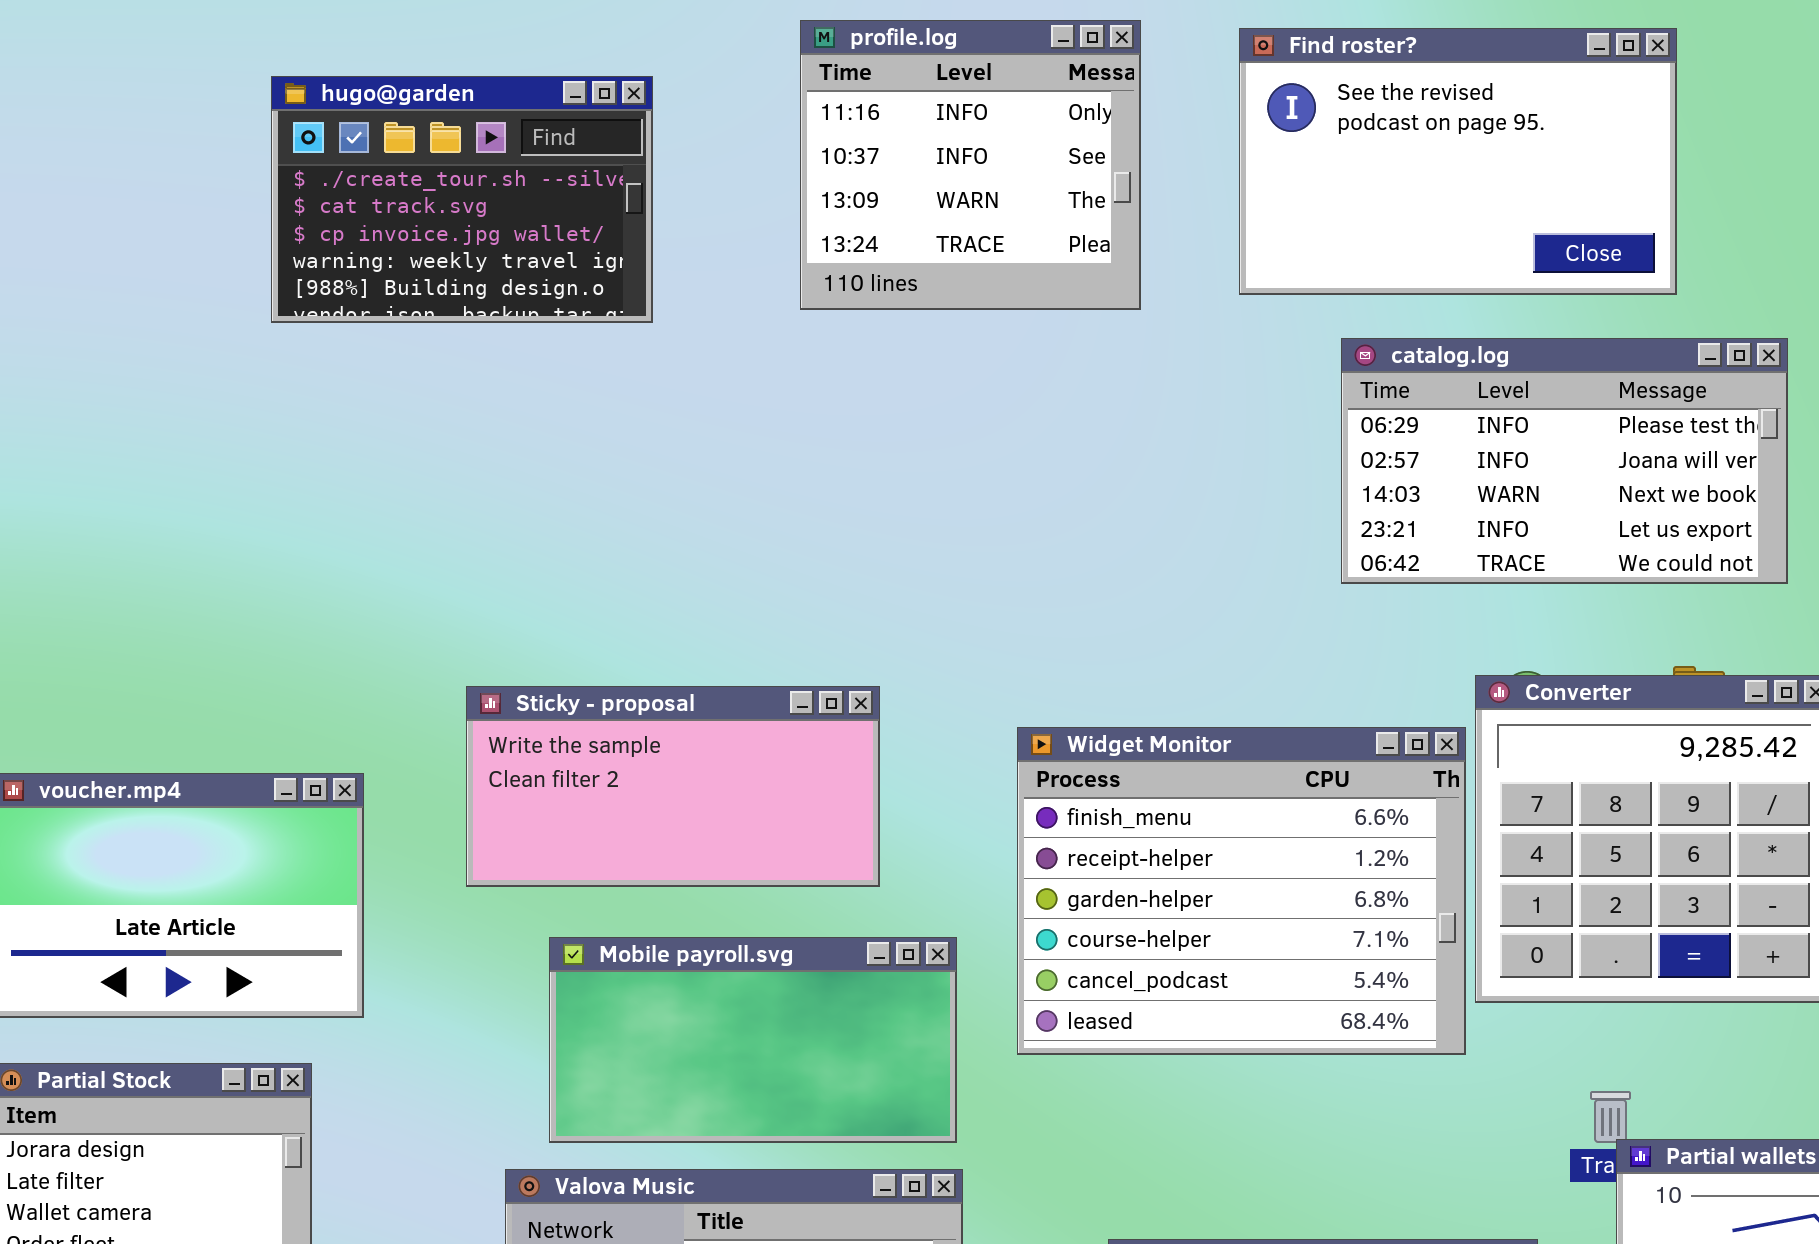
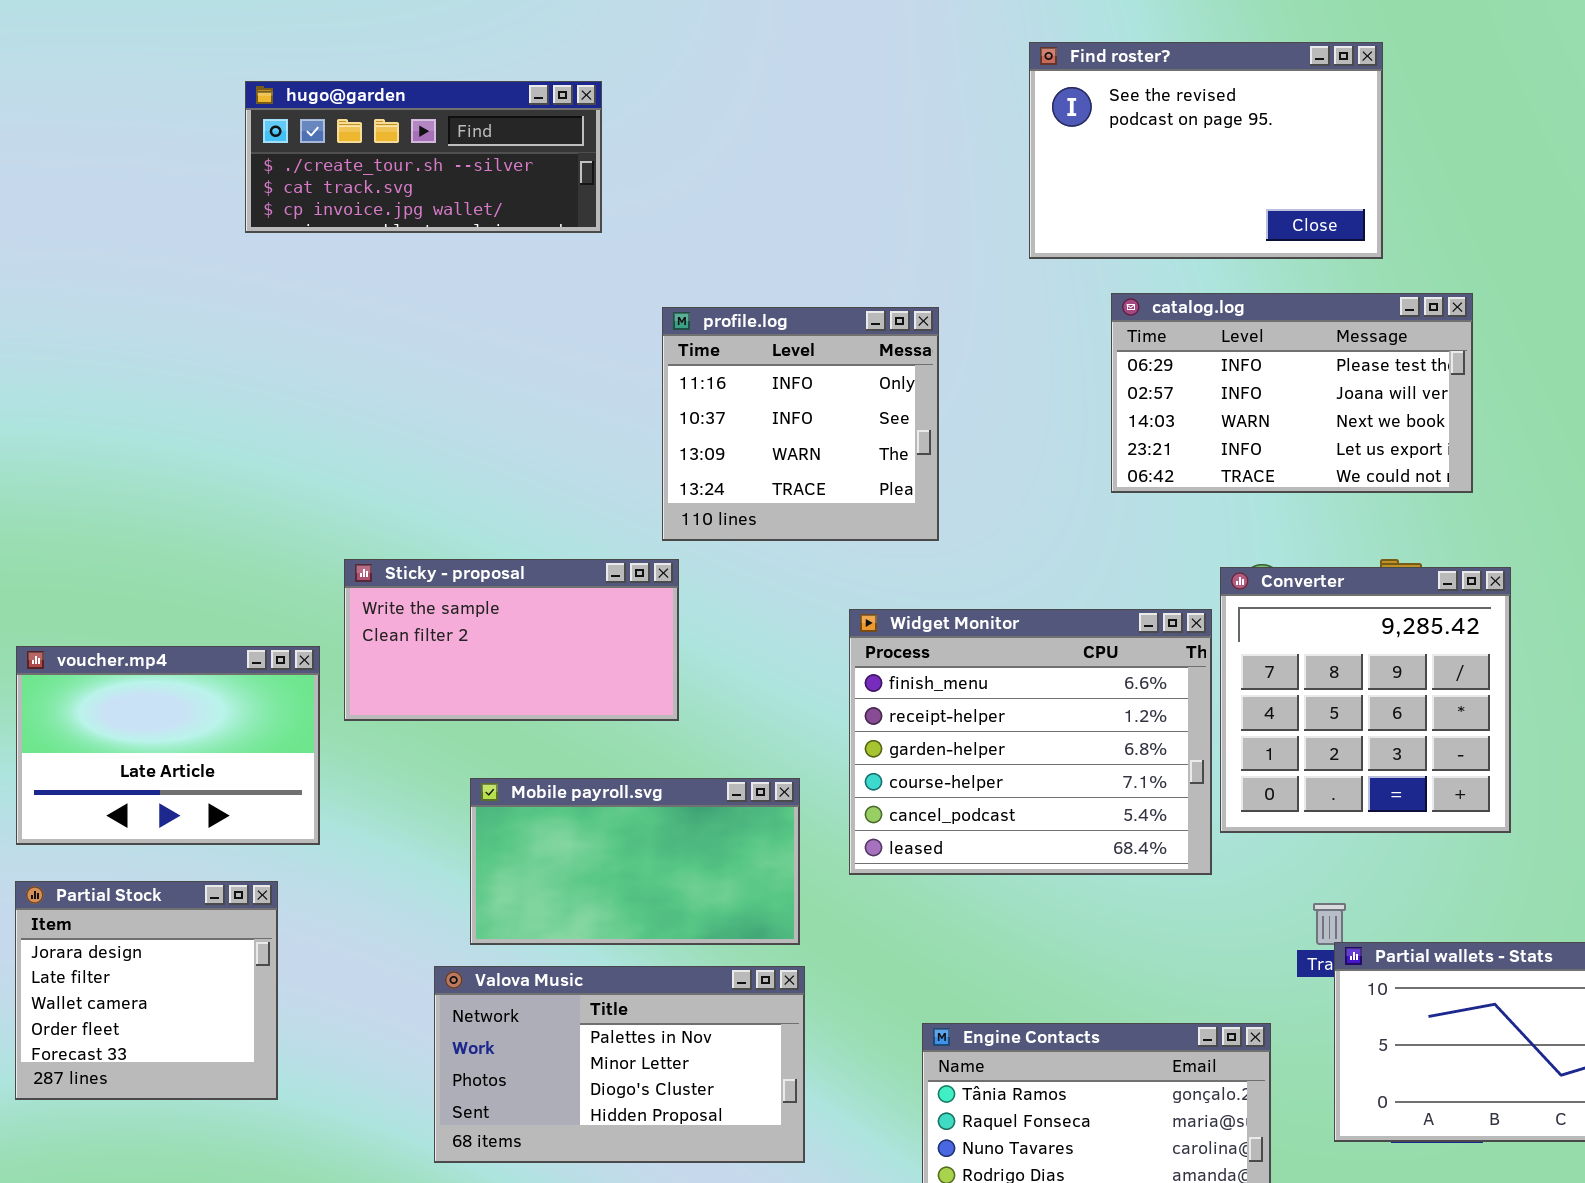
profile.log: [800,20,1141,310] -> [662,307,939,541], moved
hugo@garden: [271,76,653,323] -> [245,81,602,233], resized
Sticky - proposal: [466,686,880,887] -> [344,559,679,721], moved

